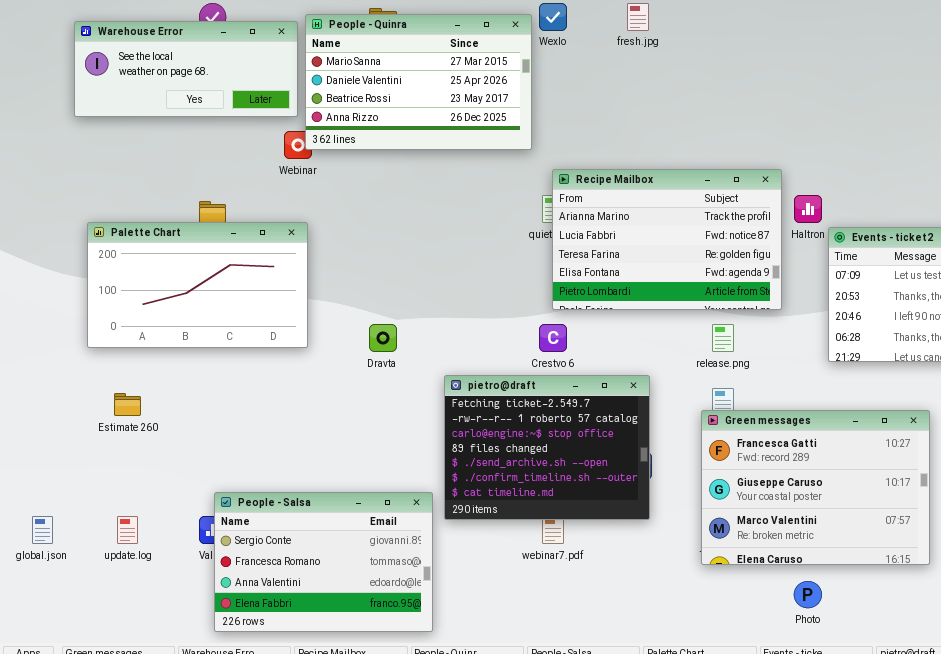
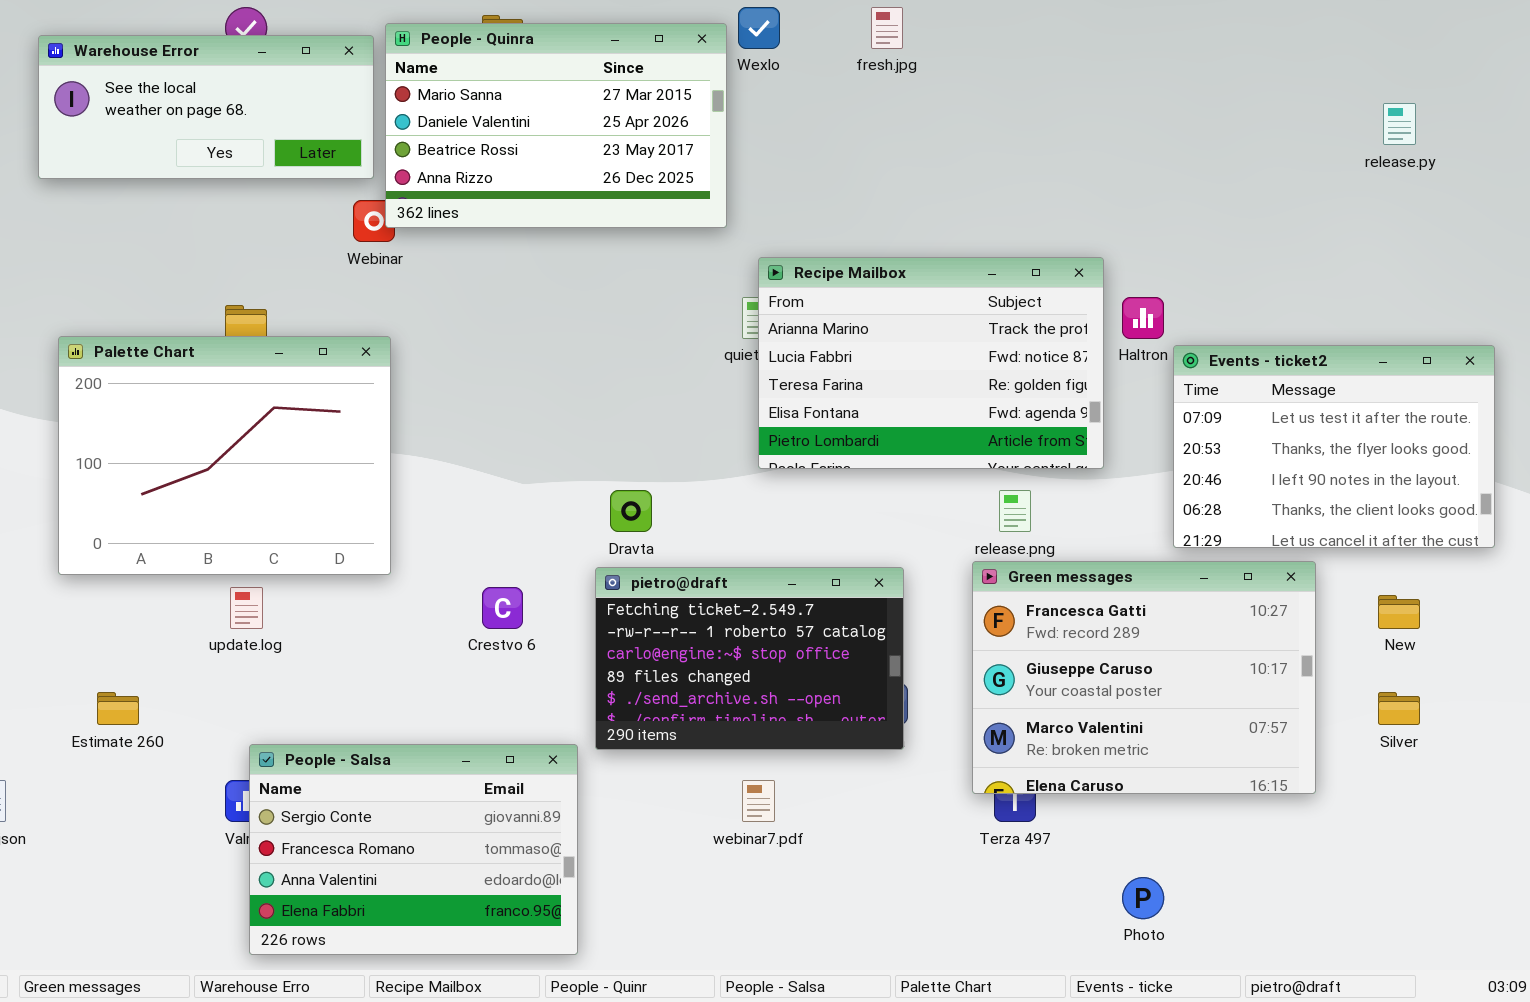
Palette Chart: [87,222,308,348] -> [58,336,391,575], resized
Dravta: [369,324,397,352] -> [610,490,652,532], moved
Crestvo 6: [539,324,567,352] -> [482,587,523,629], moved
pietro@draft: [444,375,650,520] -> [595,567,904,750], resized
Estimate 260: [114,393,141,416] -> [97,692,139,725], moved
Green messages: [701,410,930,565] -> [972,561,1316,794], moved
update.log: [117,516,138,544] -> [230,587,263,629], moved

